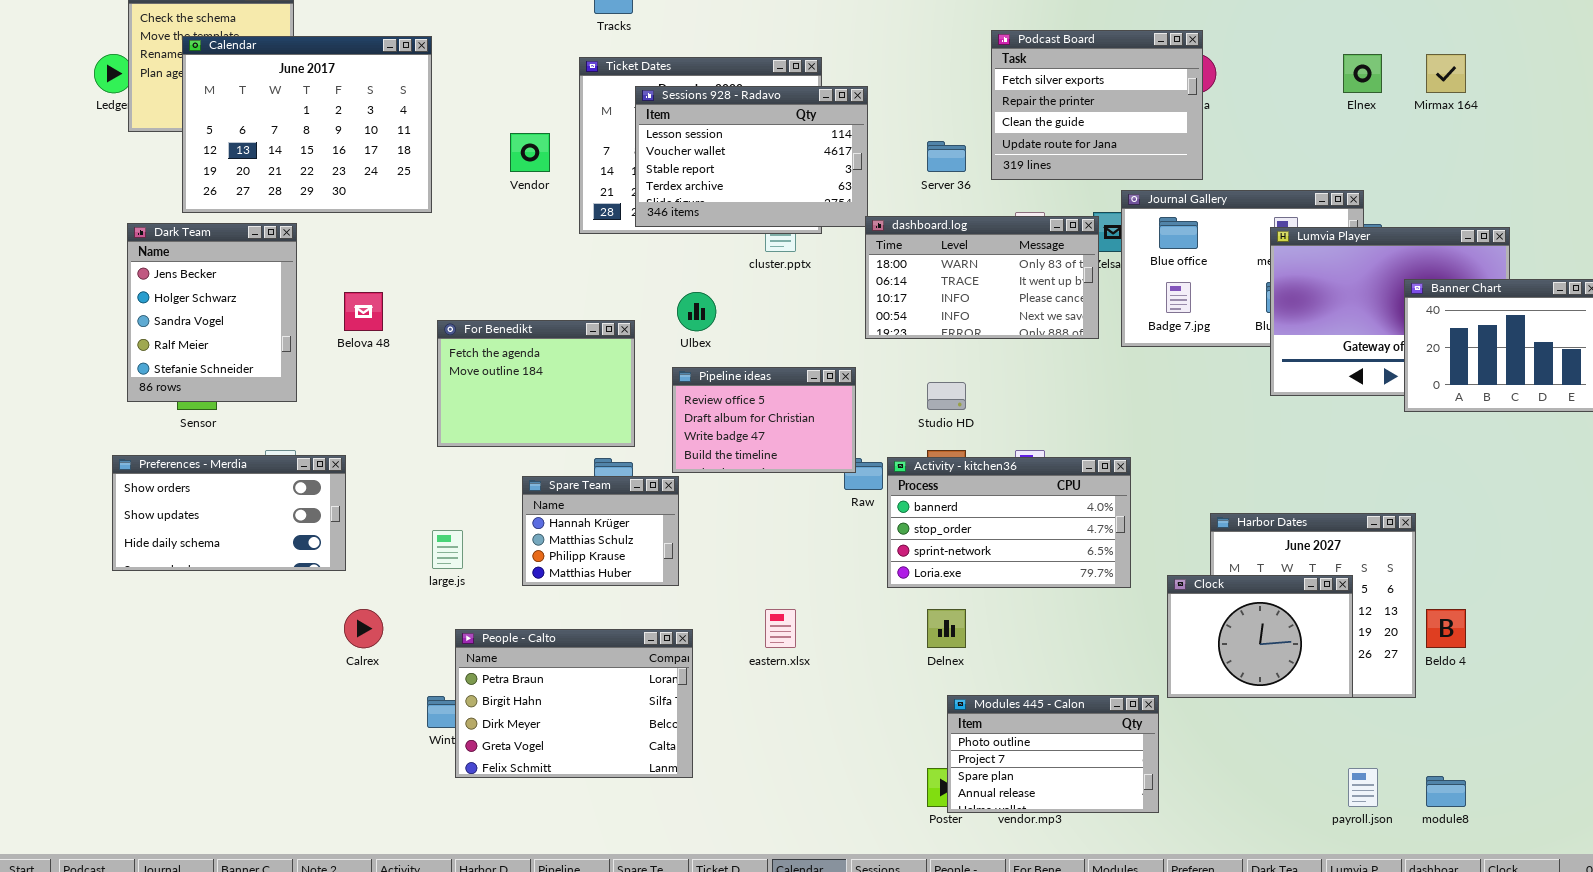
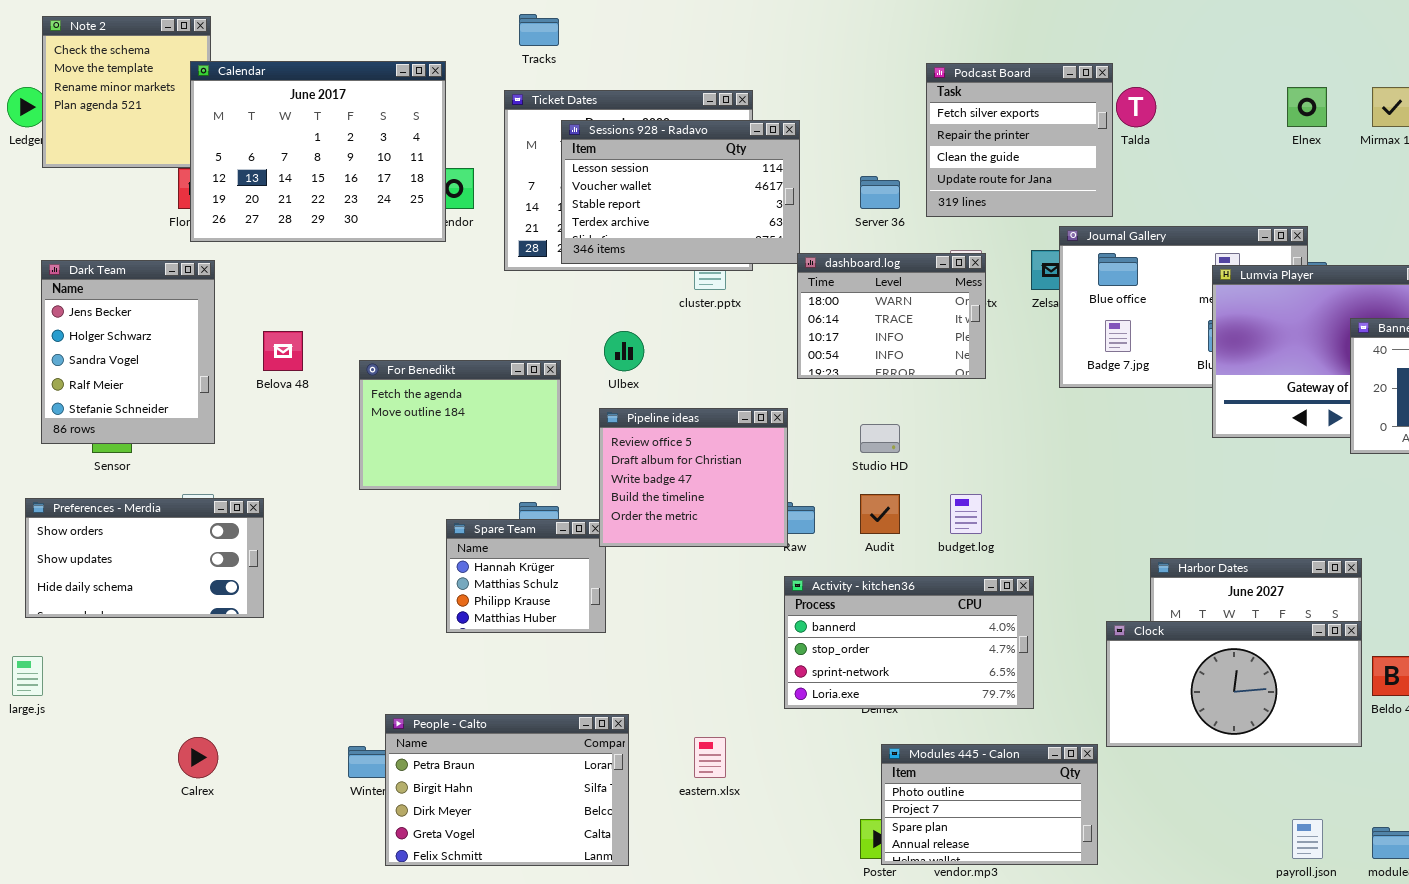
Podcast Board: [991,30,1203,180] -> [926,63,1113,217], resized
Calendar: [182,36,432,213] -> [190,61,446,242], moved
dashboard.log: [865,216,1099,339] -> [797,253,986,379], resized
Pipeline ideas: [672,367,856,473] -> [599,408,788,547], resized
Activity - kitchen36: [887,457,1131,588] -> [784,576,1034,709], moved
large.js: [432,530,463,569] -> [12,656,43,696], moved
Clock: [1167,575,1353,698] -> [1106,621,1362,747], resized
Calrex: [344,609,383,648] -> [178,737,218,778], moved
eastern.xlsx: [765,609,796,648] -> [694,737,726,778], moved
People - Calto: [455,629,693,778] -> [385,714,629,866], moved

